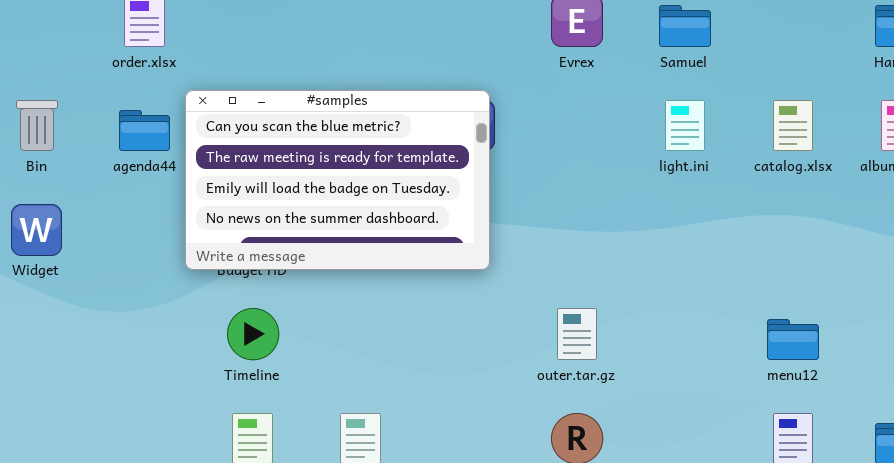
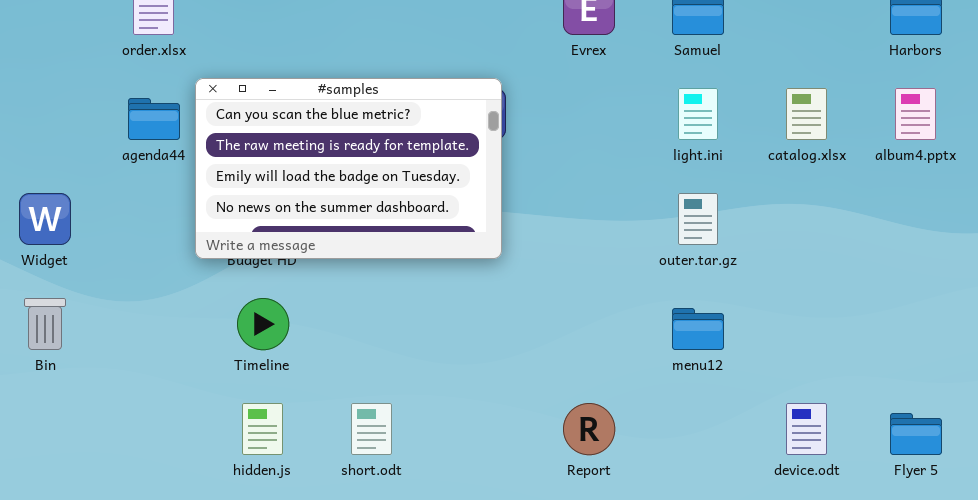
Bin: [16,100,58,151] -> [24,298,66,350], moved
outer.tar.gz: [557,308,597,360] -> [678,193,718,245], moved
menu12: [767,319,819,360] -> [672,308,724,350], moved

